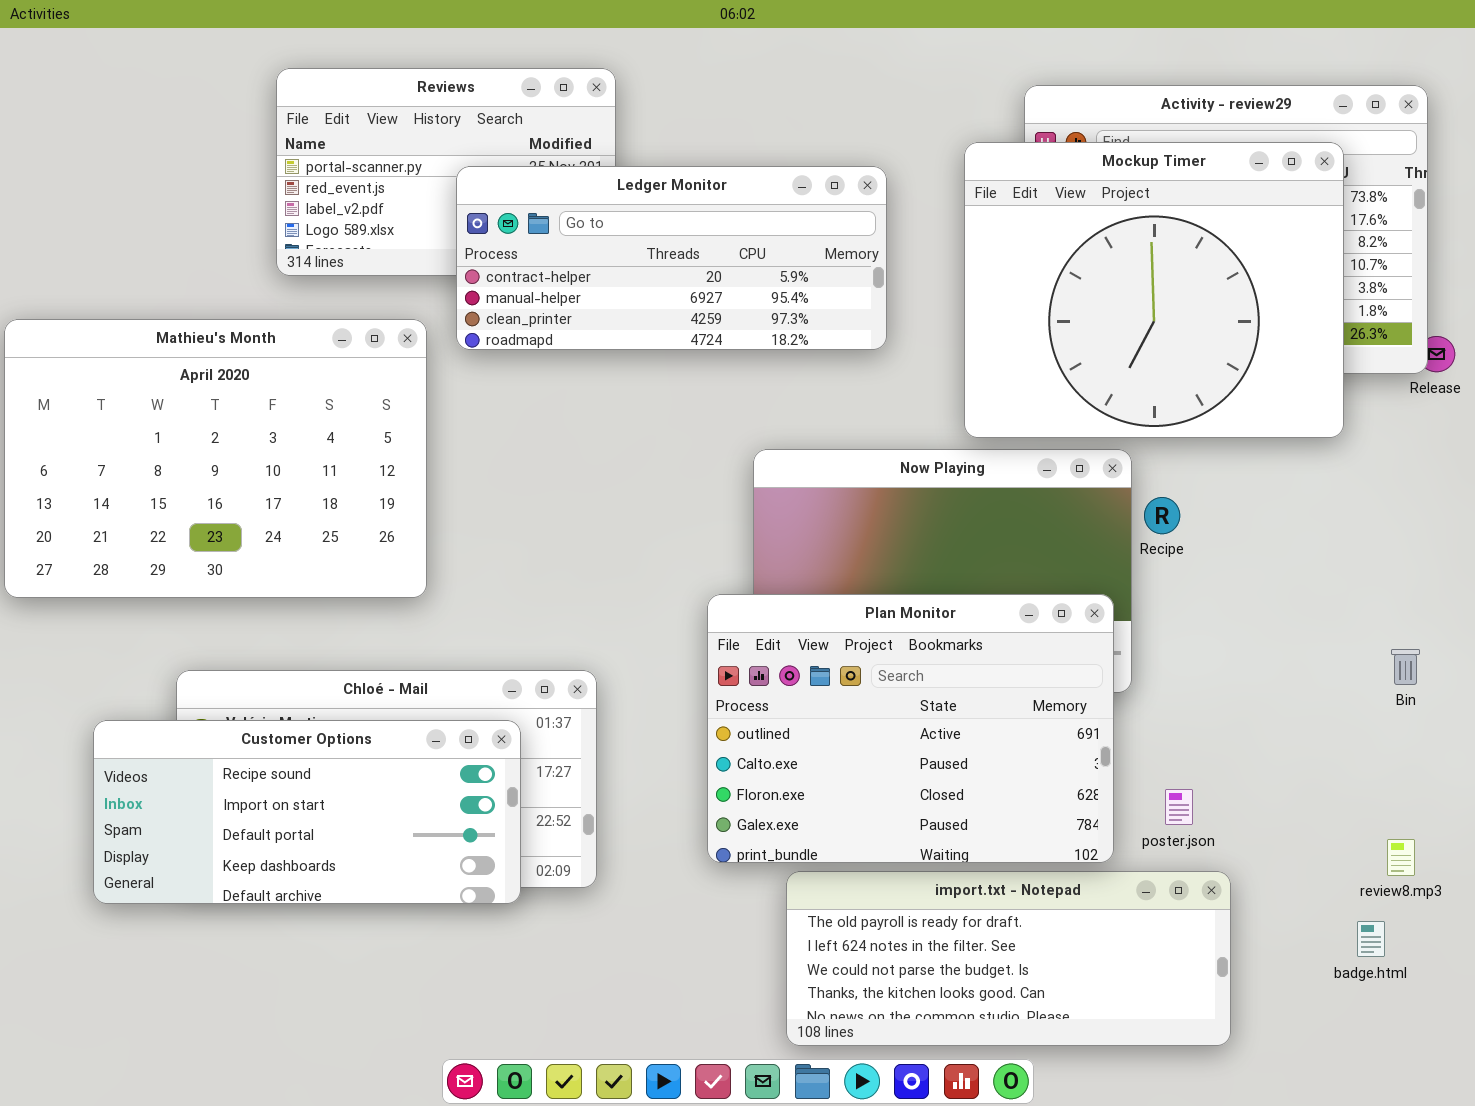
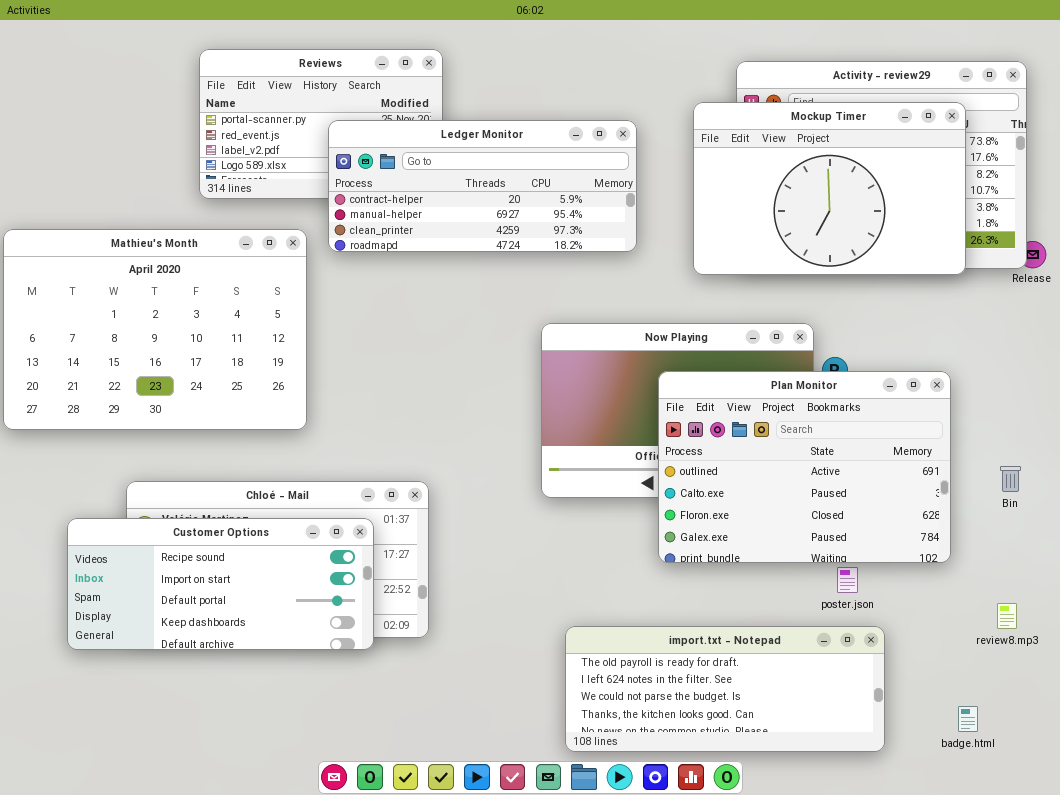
Mockup Timer: [964,142,1344,438] -> [693,102,966,275], resized
Plan Monitor: [707,594,1114,863] -> [658,371,951,563], moved
badge.html: [1357,921,1385,957] -> [958,706,978,732], moved

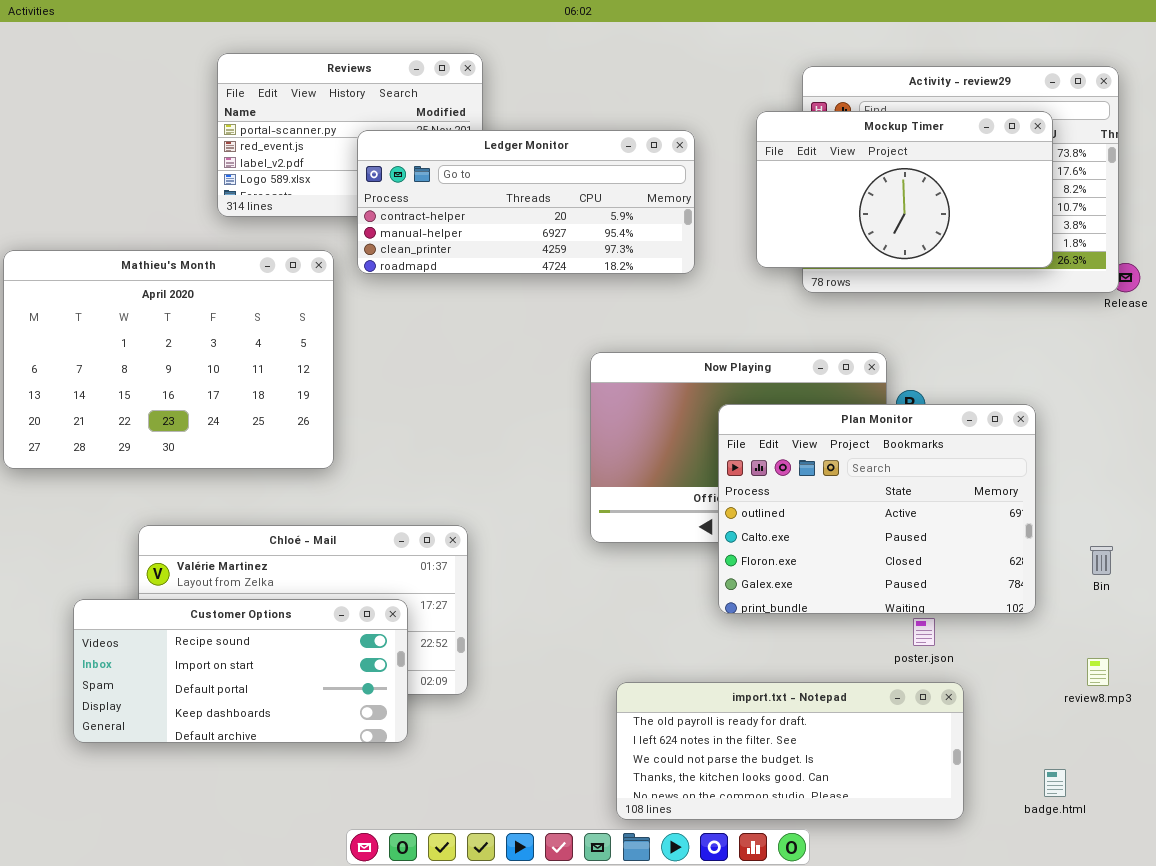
Mockup Timer: [693,102,966,275] -> [756,111,1053,268], resized
Bin: [1000,466,1021,492] -> [1090,546,1113,575], moved
Customer Options: [67,518,374,650] -> [73,599,408,743], moved

